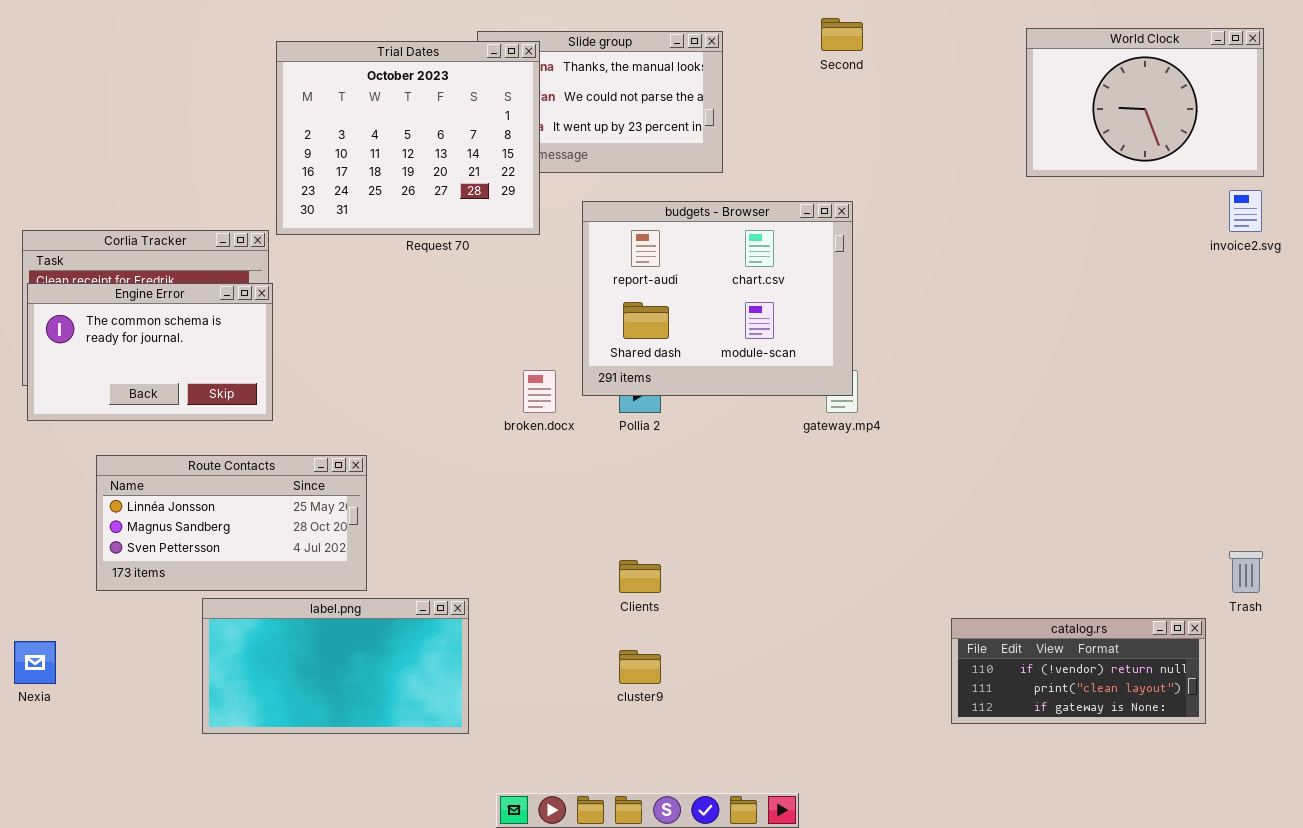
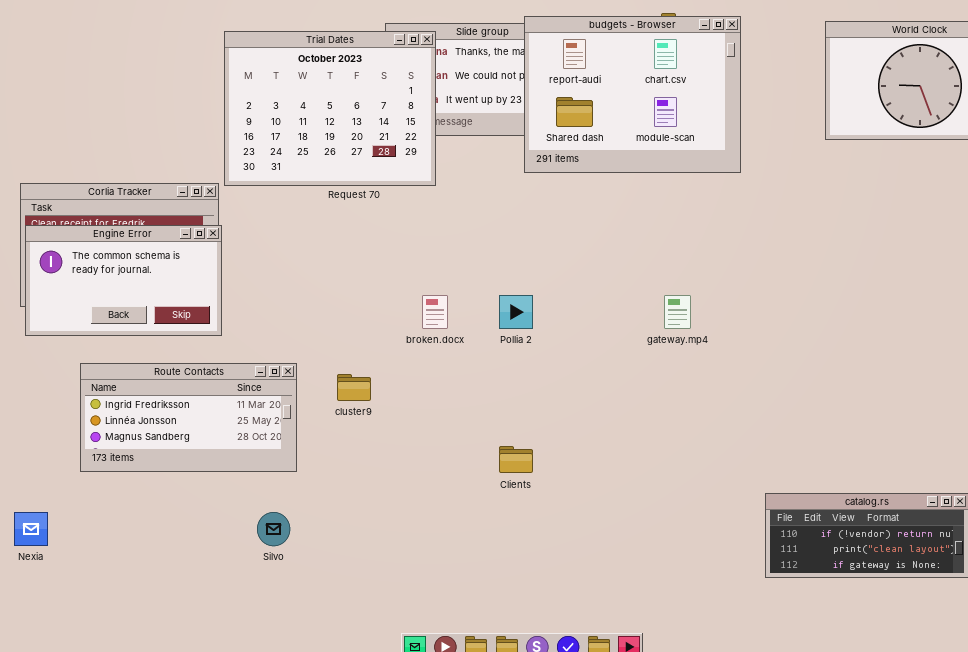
budgets - Browser: [582,201,853,396] -> [524,16,741,173], moved
Route Contacts: [96,455,367,591] -> [80,363,297,472], scrolled up 1 row
label.png: [202,598,469,734] -> none, closed
cluster9: [619,650,661,684] -> [337,374,371,401], moved

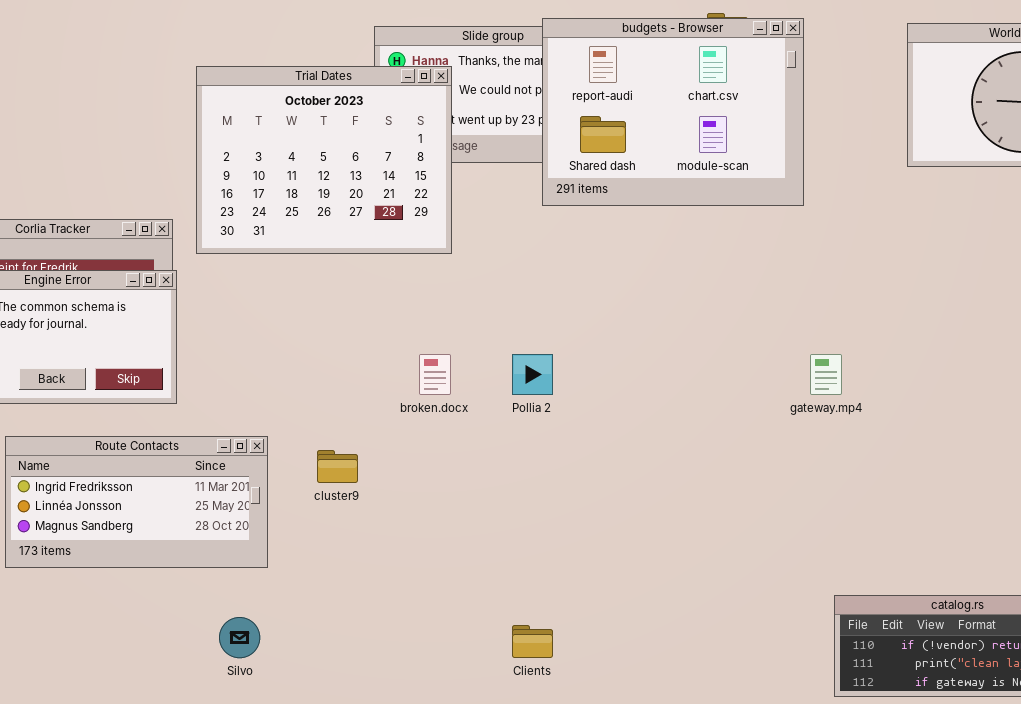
Trial Dates: [224,31,436,186] -> [196,66,452,254], moved
gateway.mp4: [664,295,691,329] -> [810,354,842,395], moved
Clients: [499,446,533,473] -> [512,625,553,658], moved

